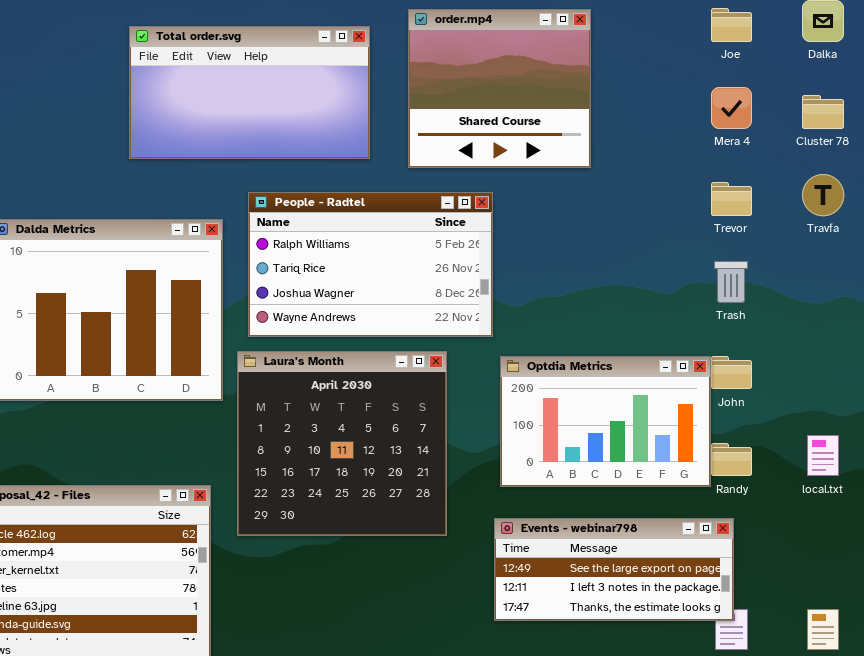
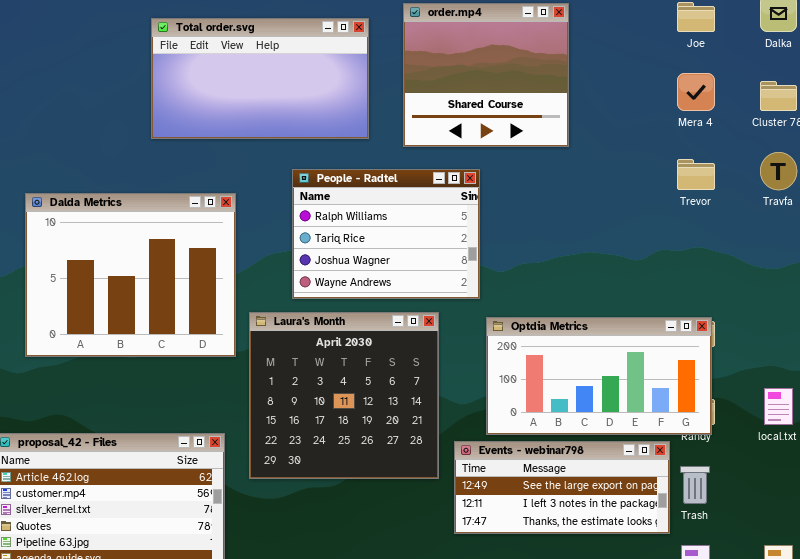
People - Radtel: [248,192,493,337] -> [292,169,480,299], resized
Trash: [714,261,748,303] -> [680,466,710,504], moved
Optdia Metrics: [500,356,711,487] -> [486,317,712,435], resized
Events - webinar798: [494,518,734,621] -> [454,441,670,534], moved

